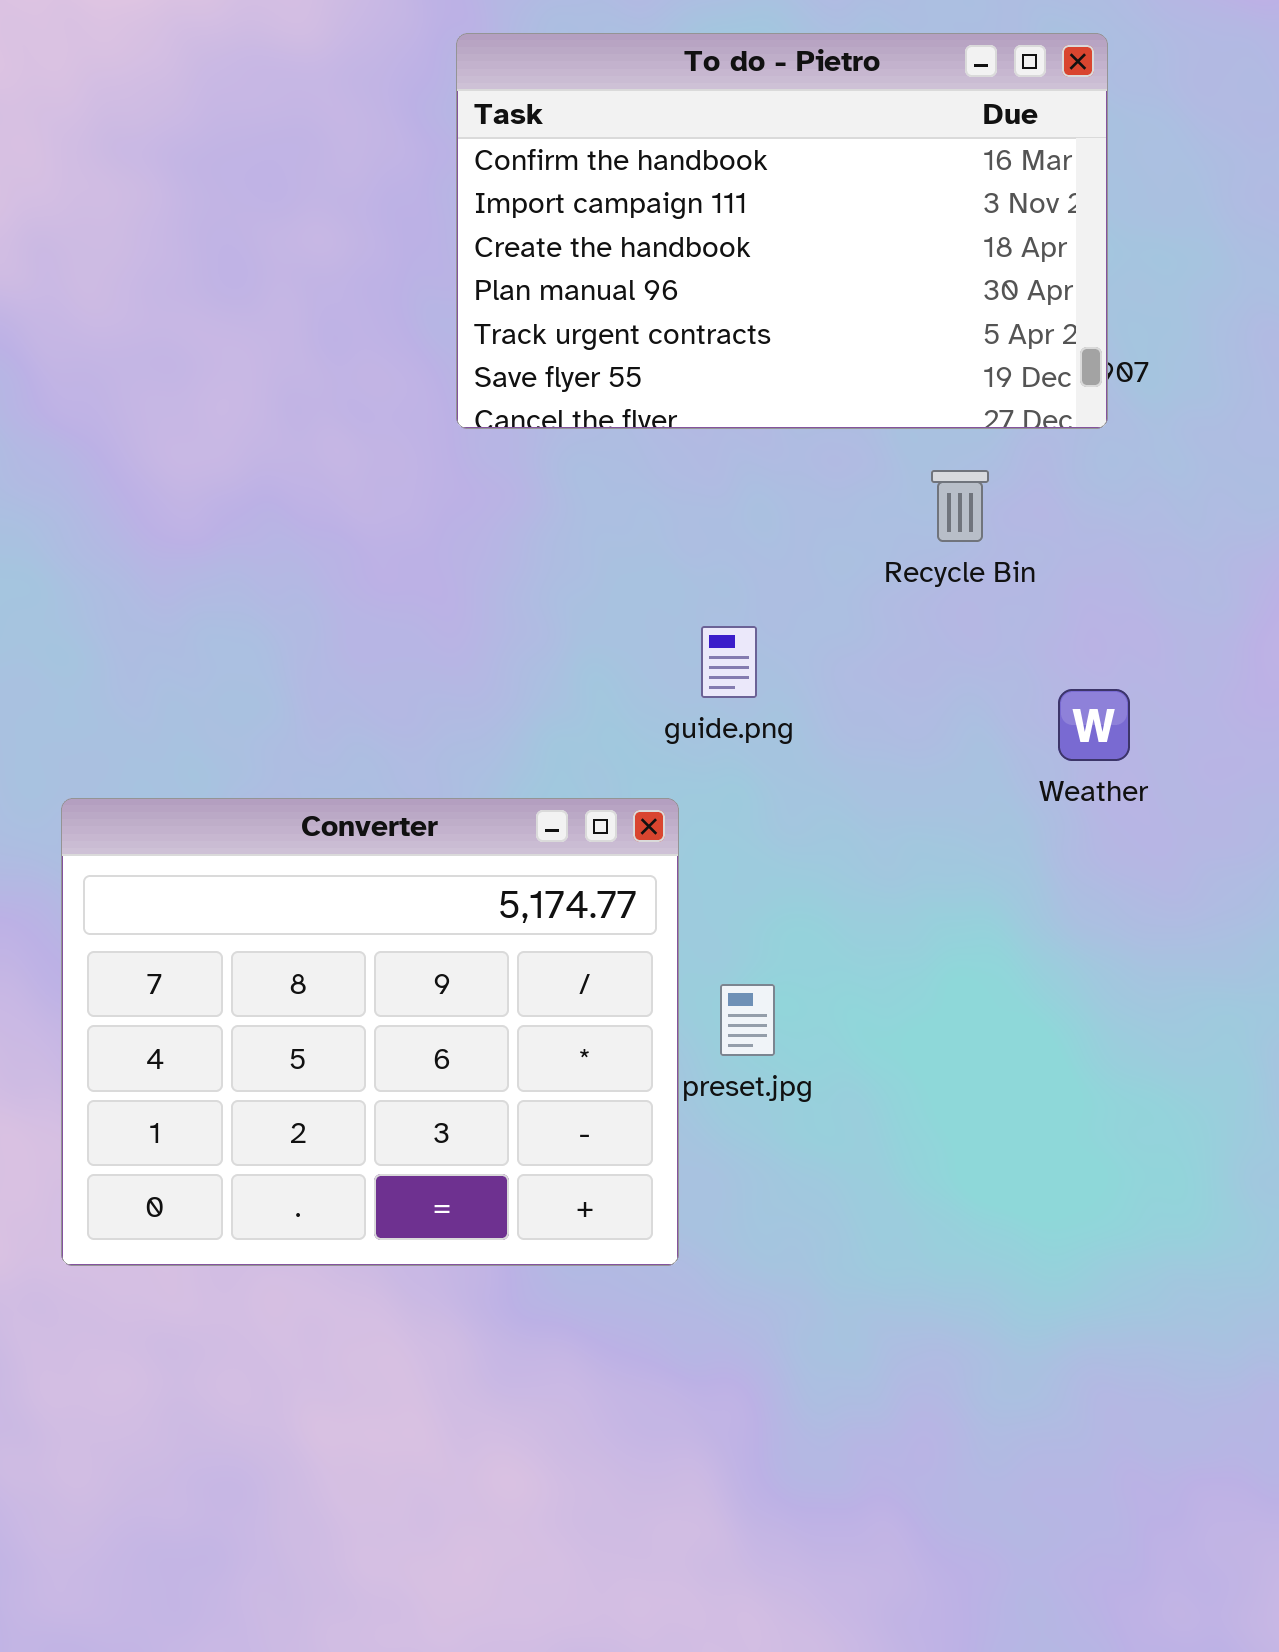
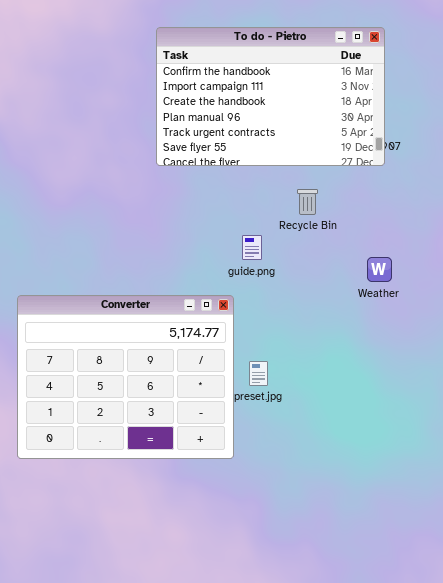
Recycle Bin: [931,470,989,542] -> [297,189,318,215], moved

